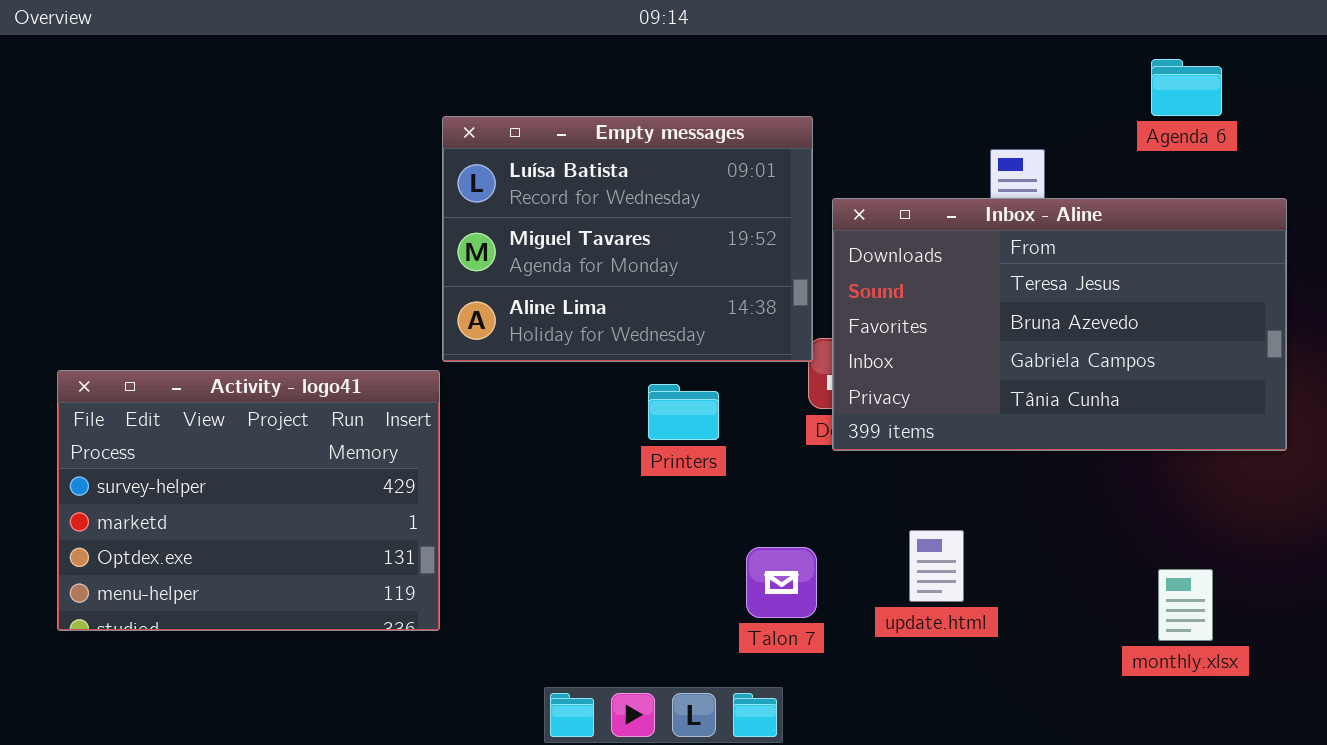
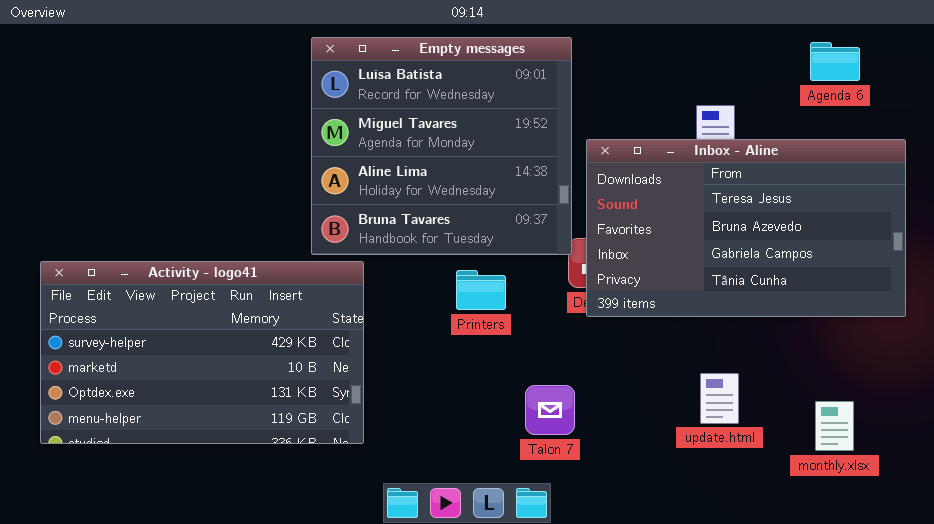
Empty messages: [442,116,813,362] -> [311,37,572,255], resized
Activity - logo41: [57,370,440,631] -> [40,261,364,444], resized
update.html: [909,530,964,602] -> [700,373,739,424], moved

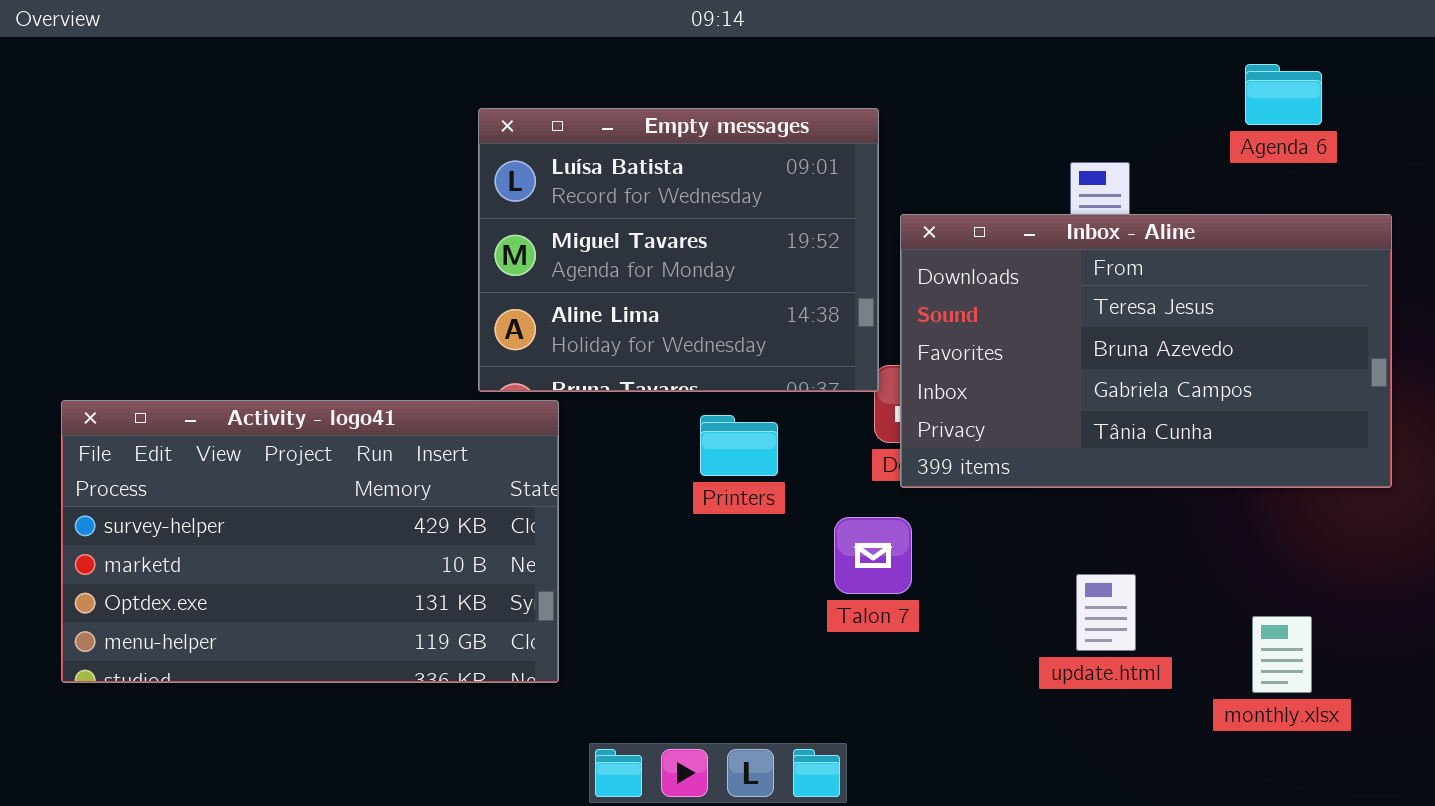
Empty messages: [311,37,572,255] -> [478,108,879,392], resized
Talon 7: [525,385,575,435] -> [834,517,912,594], moved

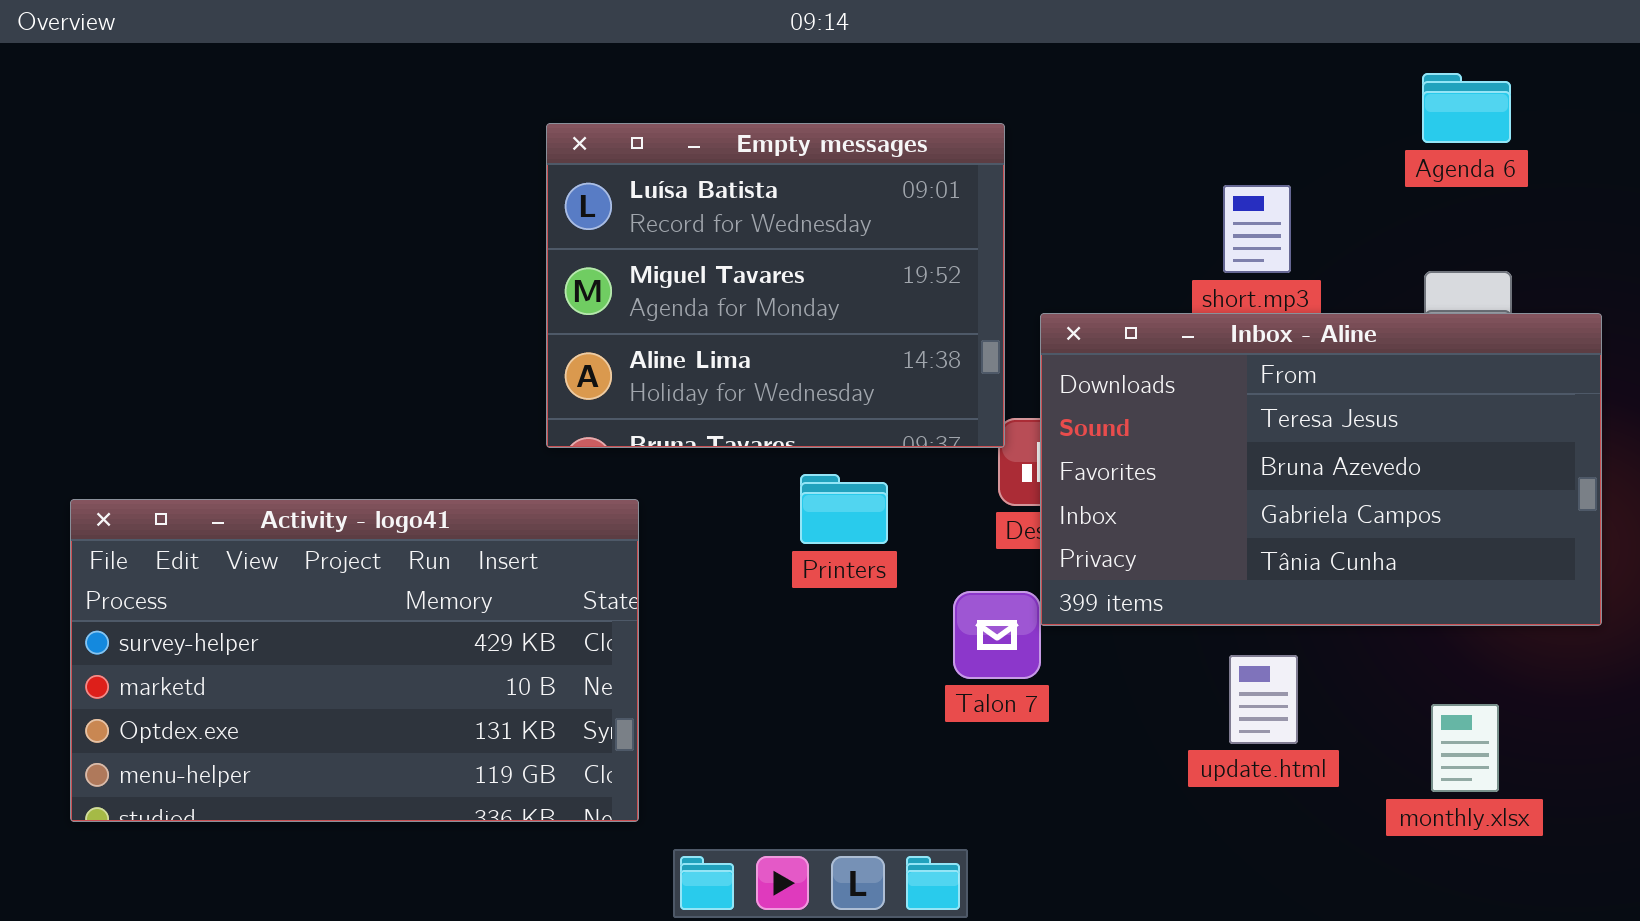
Inbox - Aline: [900,214,1392,488] -> [1040,313,1602,626], moved
Activity - logo41: [61,400,559,683] -> [70,499,639,822], moved

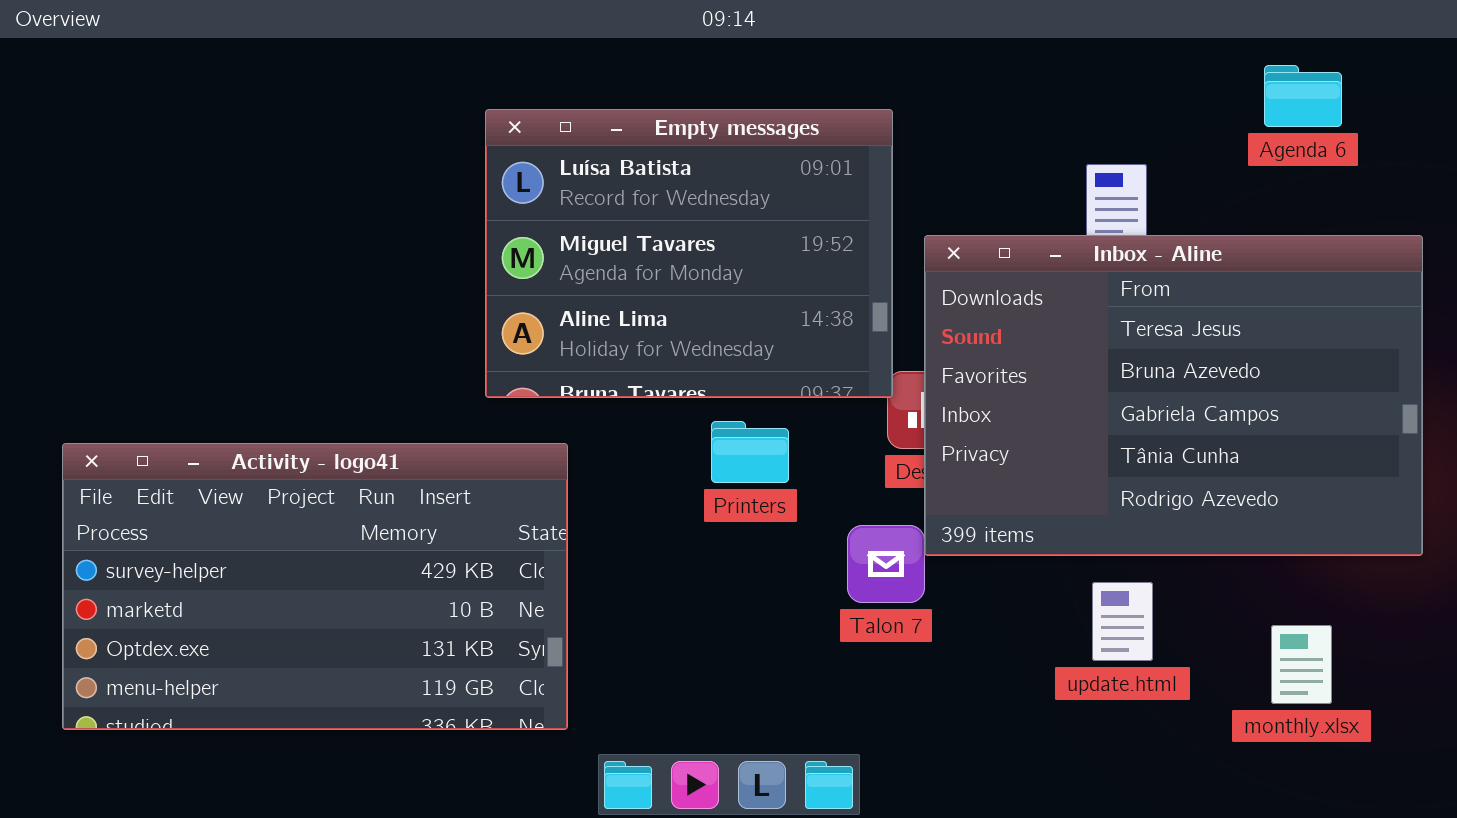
Inbox - Aline: [1040,313,1602,626] -> [924,235,1423,556], resized

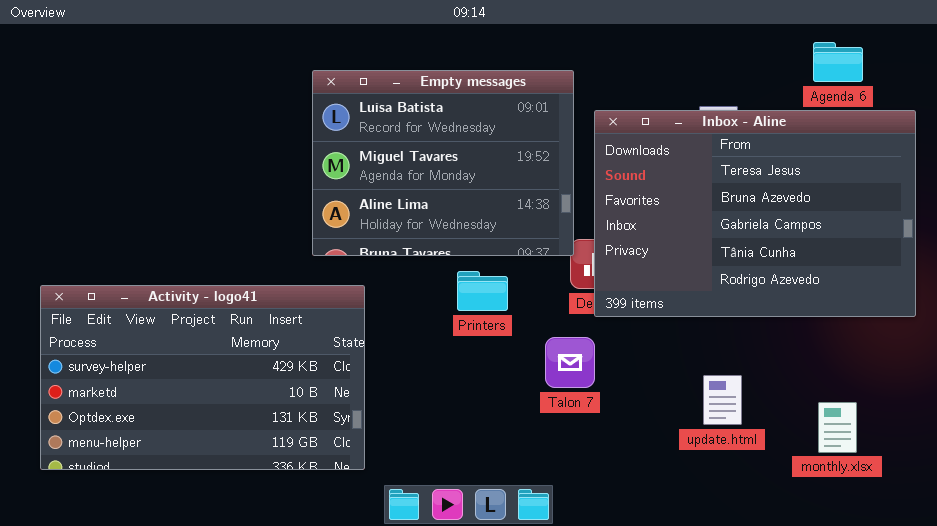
Inbox - Aline: [924,235,1423,556] -> [594,110,916,317], moved

